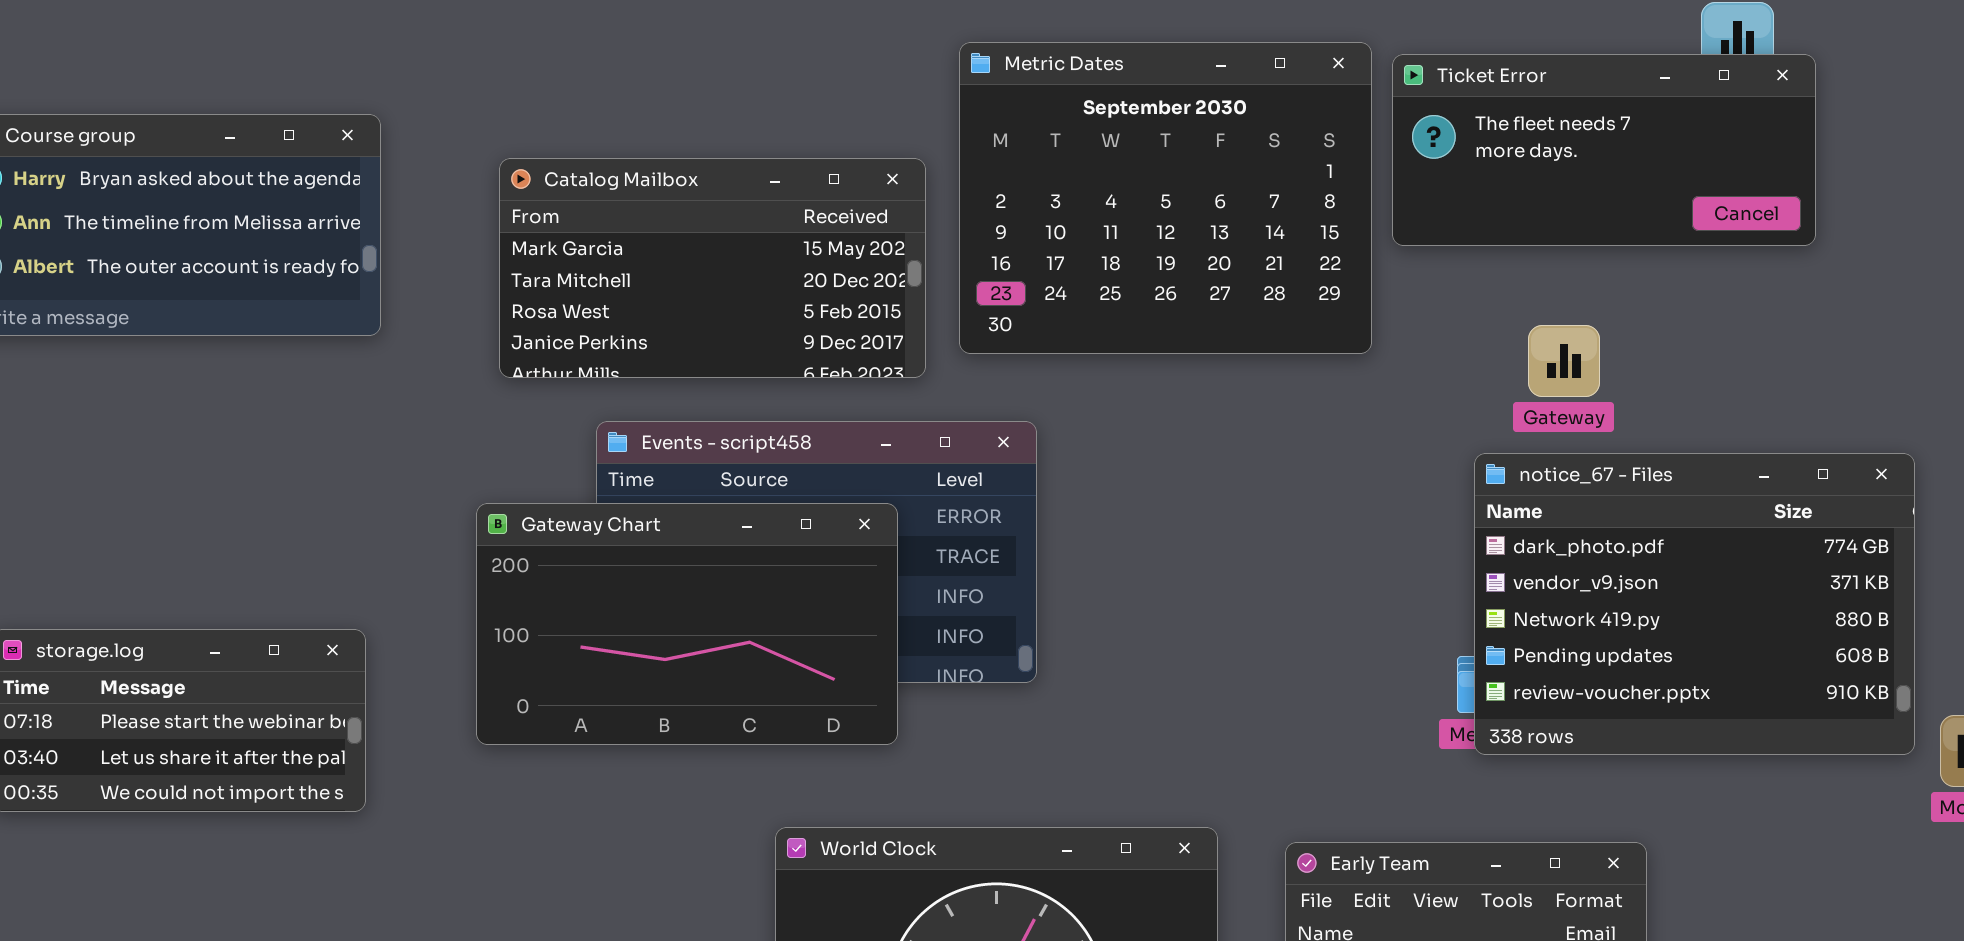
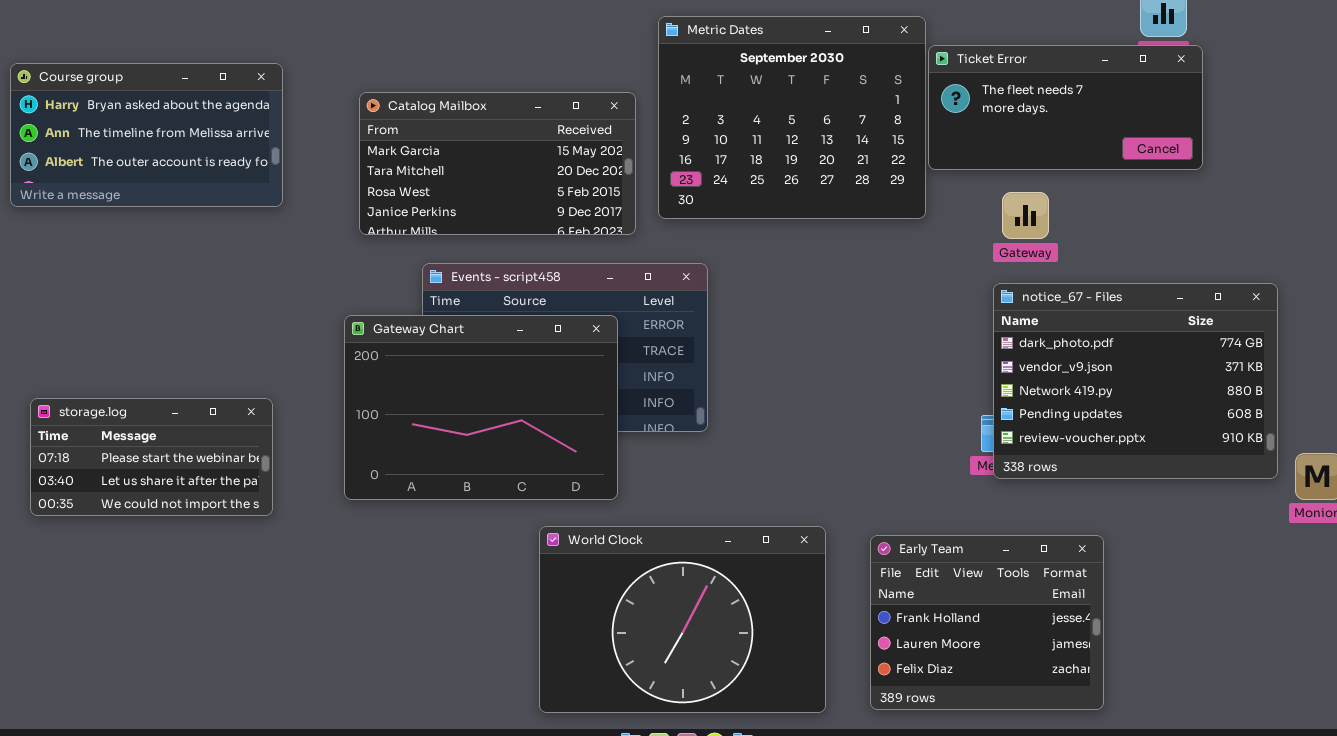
Ticket Error: [1392,54,1816,246] -> [928,45,1203,170], moved
Gateway: [1528,325,1600,397] -> [1002,192,1049,239], moved
Gateway Chart: [476,503,898,745] -> [344,315,618,500], resized

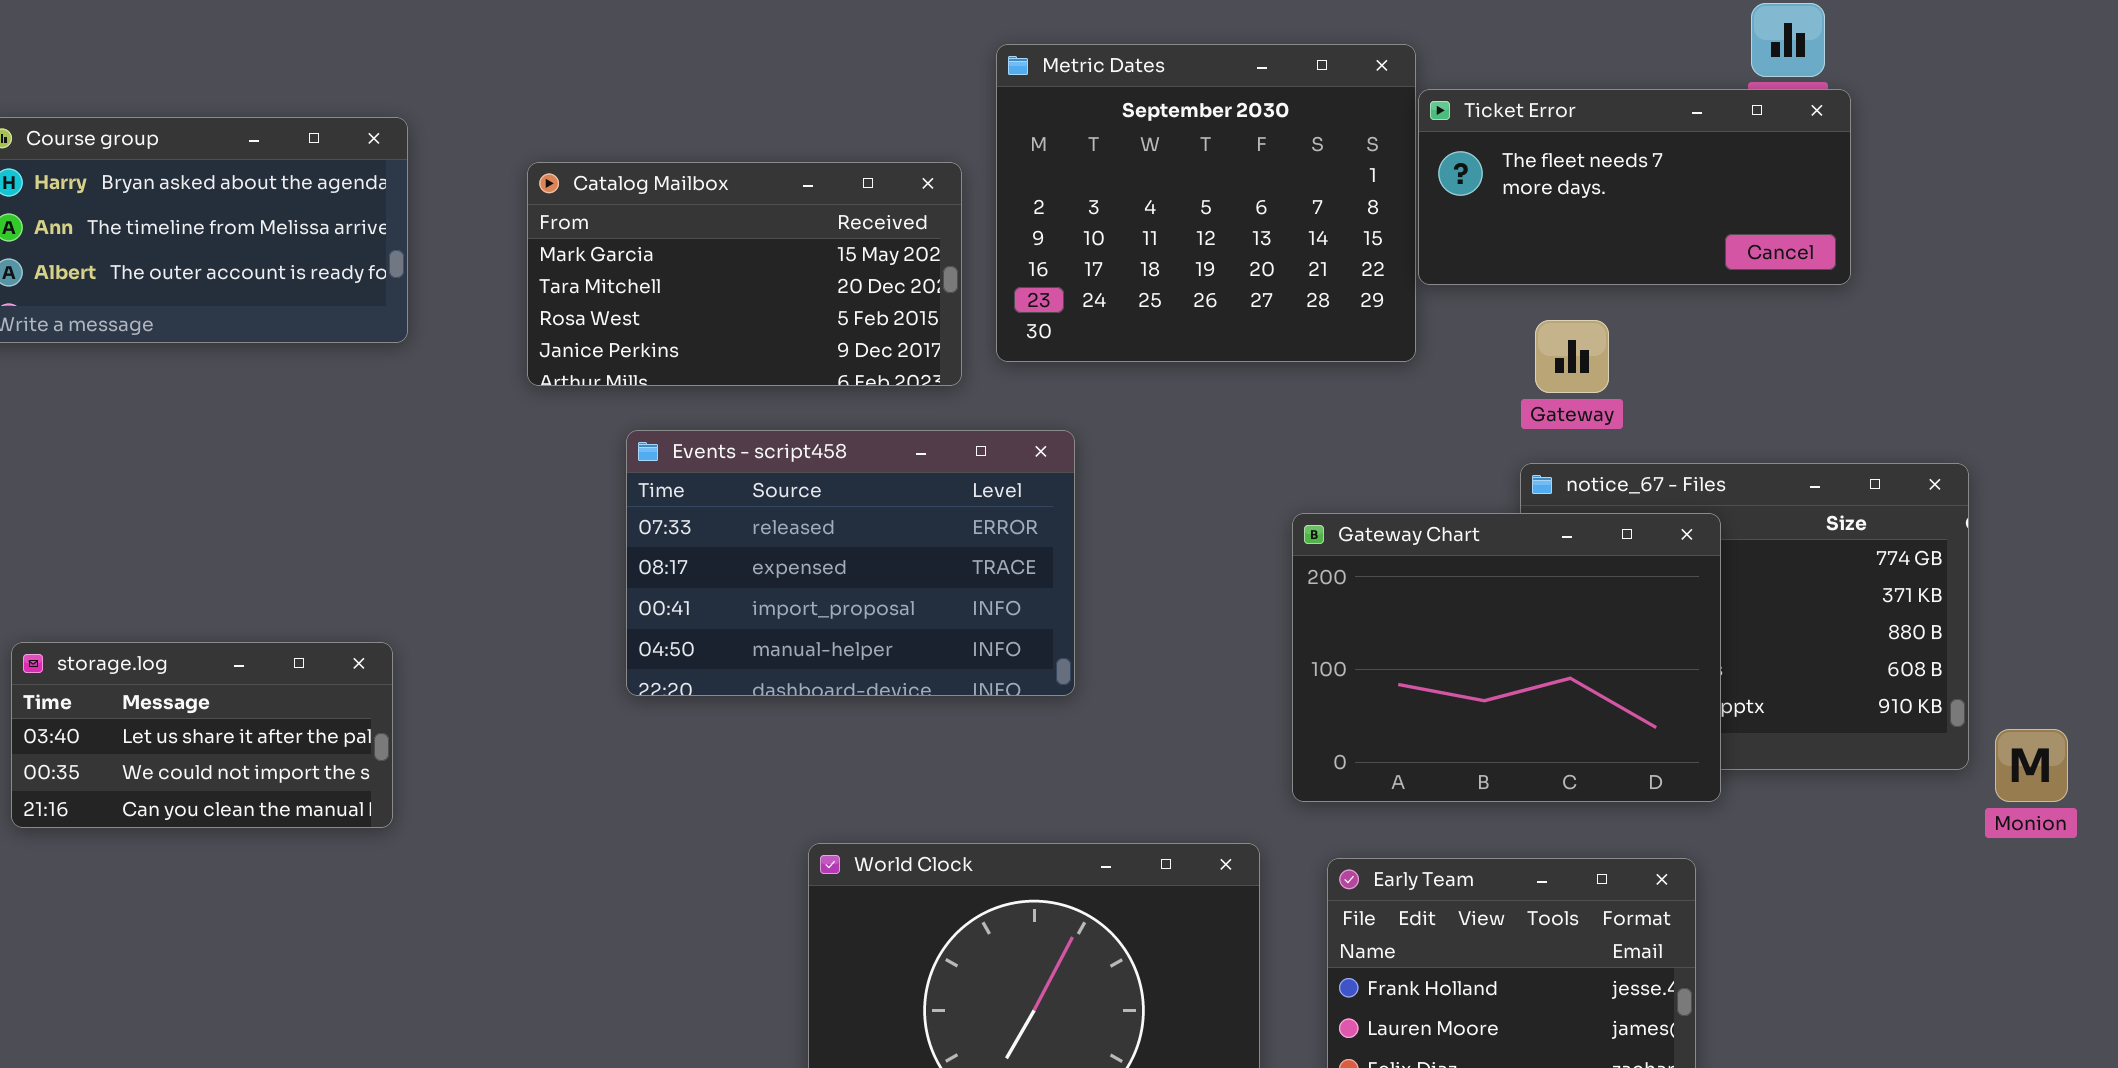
Gateway Chart: [344,315,618,500] -> [1292,513,1721,802], moved
storage.log: [30,398,273,516] -> [11,642,393,828], scrolled down 1 row

